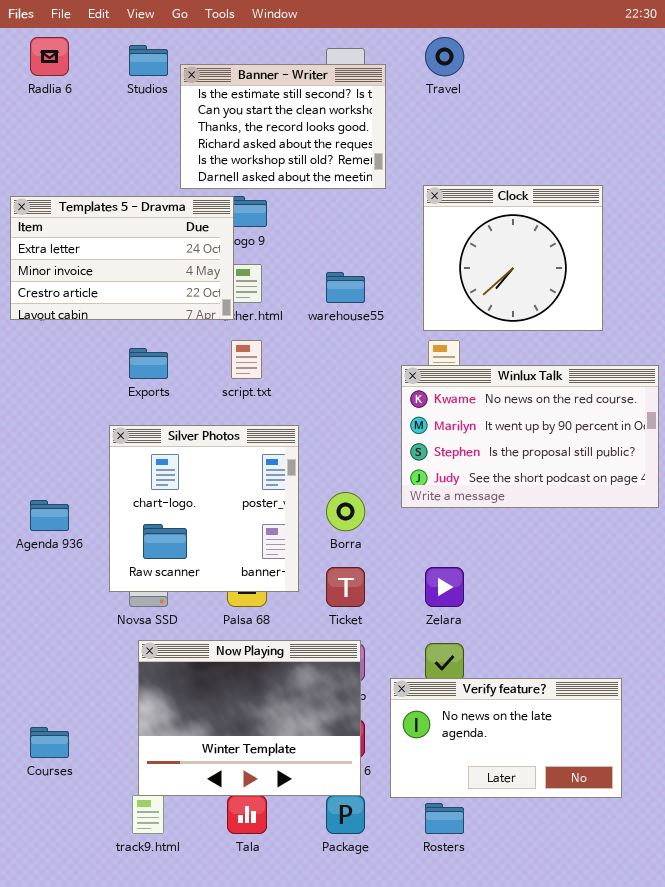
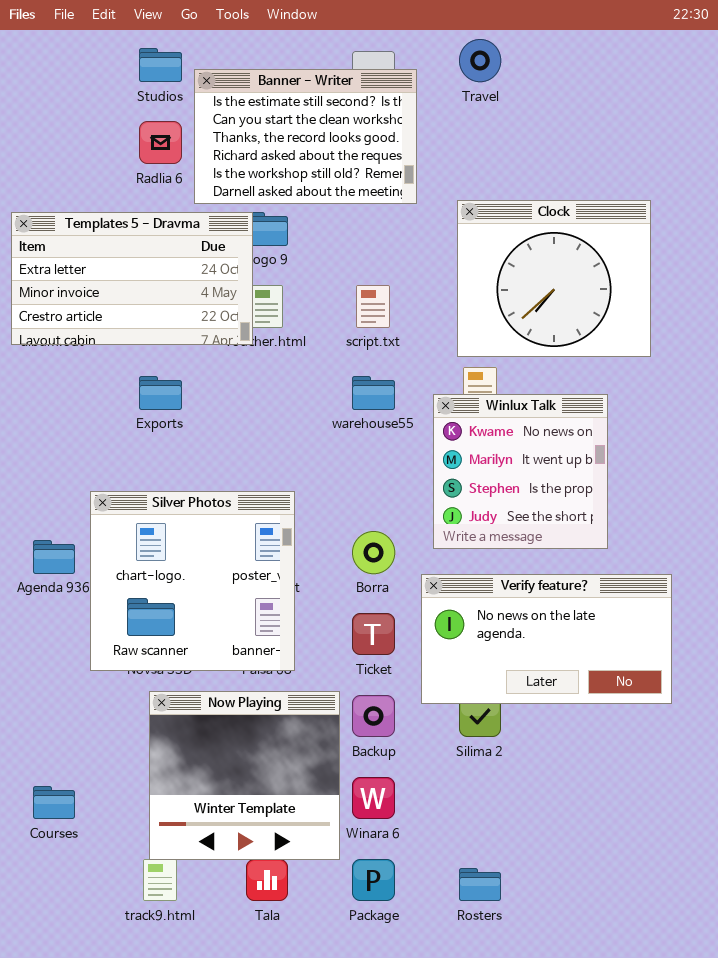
Radlia 6: [30,37,69,76] -> [139,121,182,164], moved
warehouse55: [326,272,365,303] -> [352,376,395,410], moved
script.txt: [231,340,262,379] -> [356,285,390,328], moved
Winlux Talk: [401,365,659,508] -> [433,394,608,549], resized
Silver Photos: [109,425,299,592] -> [90,491,295,671], moved
Now Playing: [138,640,361,796] -> [149,691,340,860], resized
Verify feature?: [390,678,622,798] -> [421,574,672,704], moved

